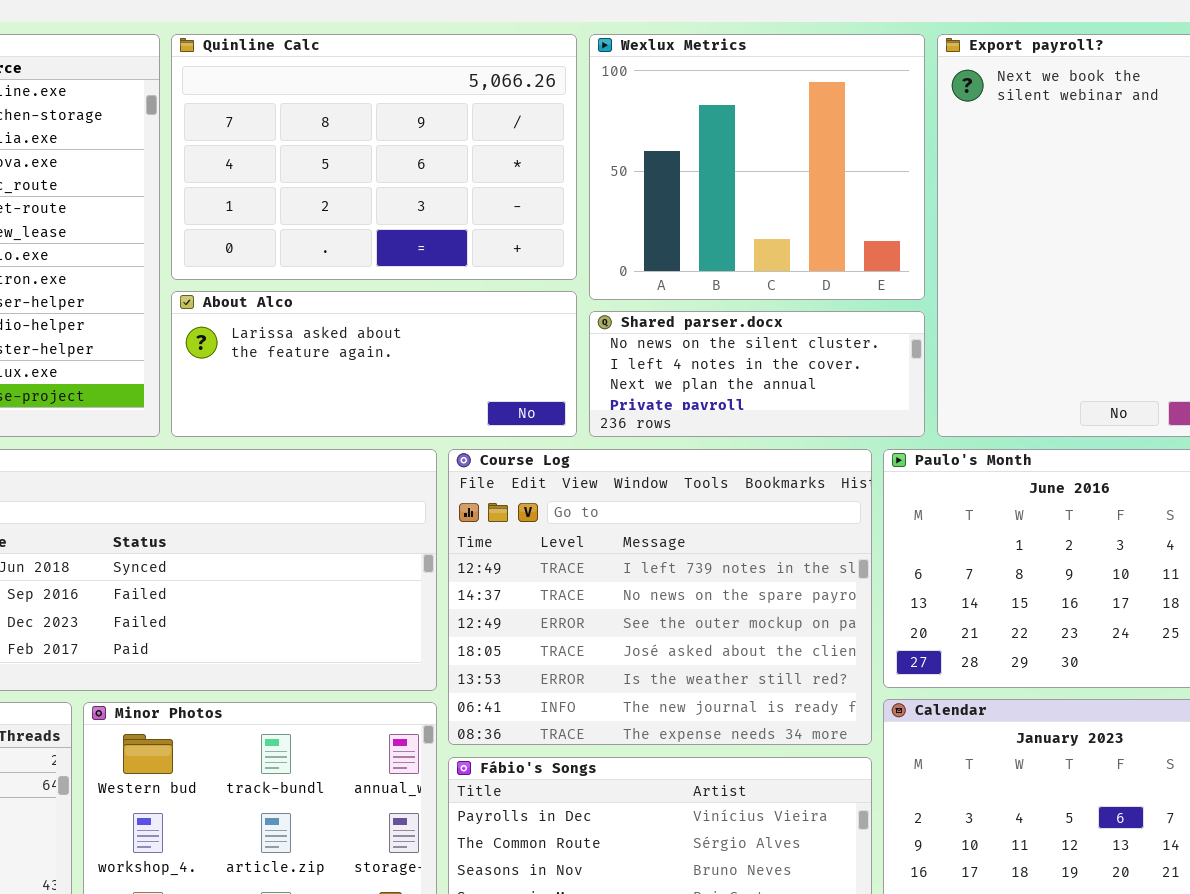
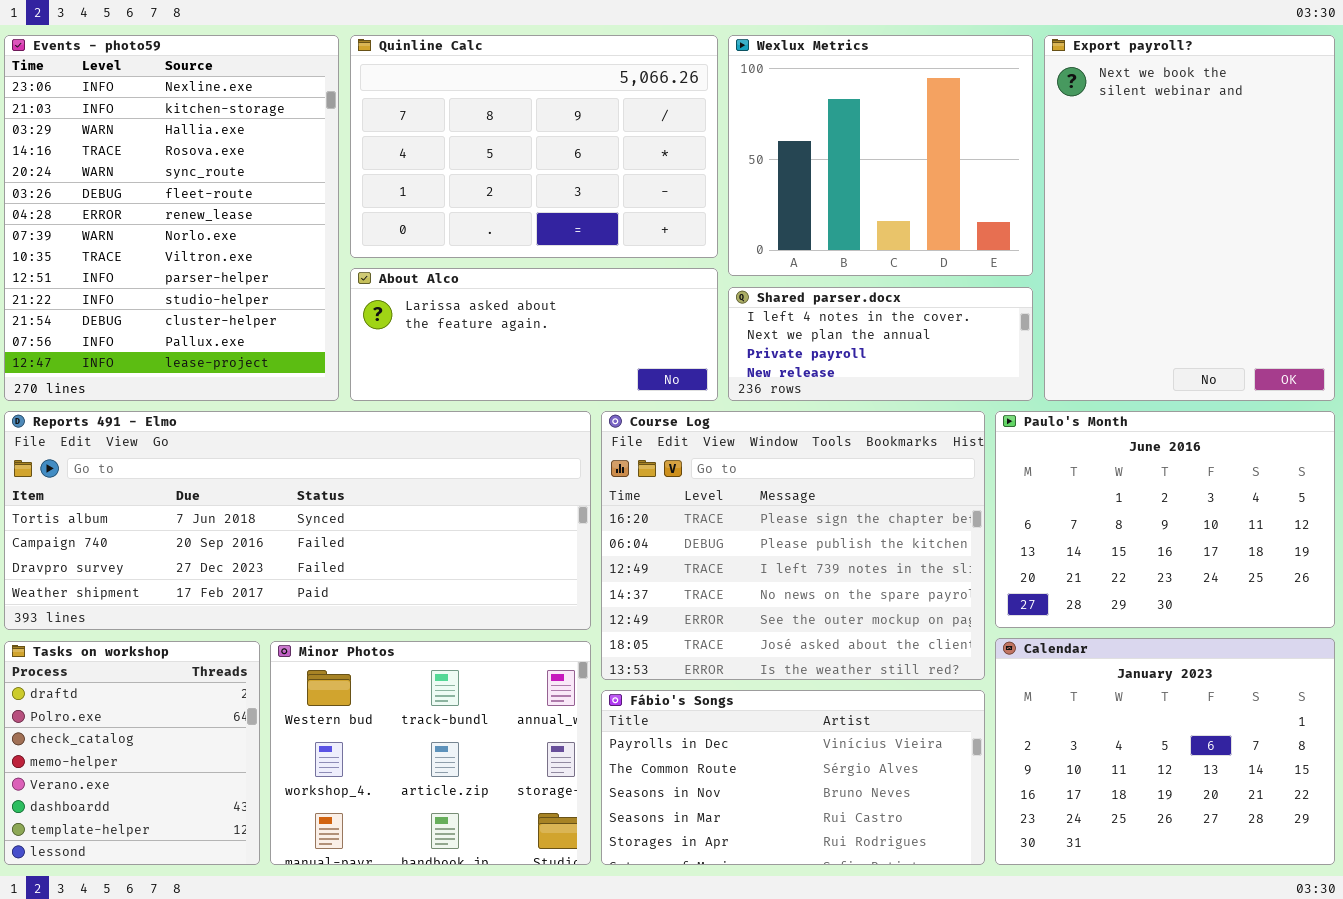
Shared parser.docx: [589,311,925,437] -> [728,287,1033,401], scrolled down 1 row
Course Log: [448,449,872,745] -> [601,411,985,680], scrolled up 2 rows

